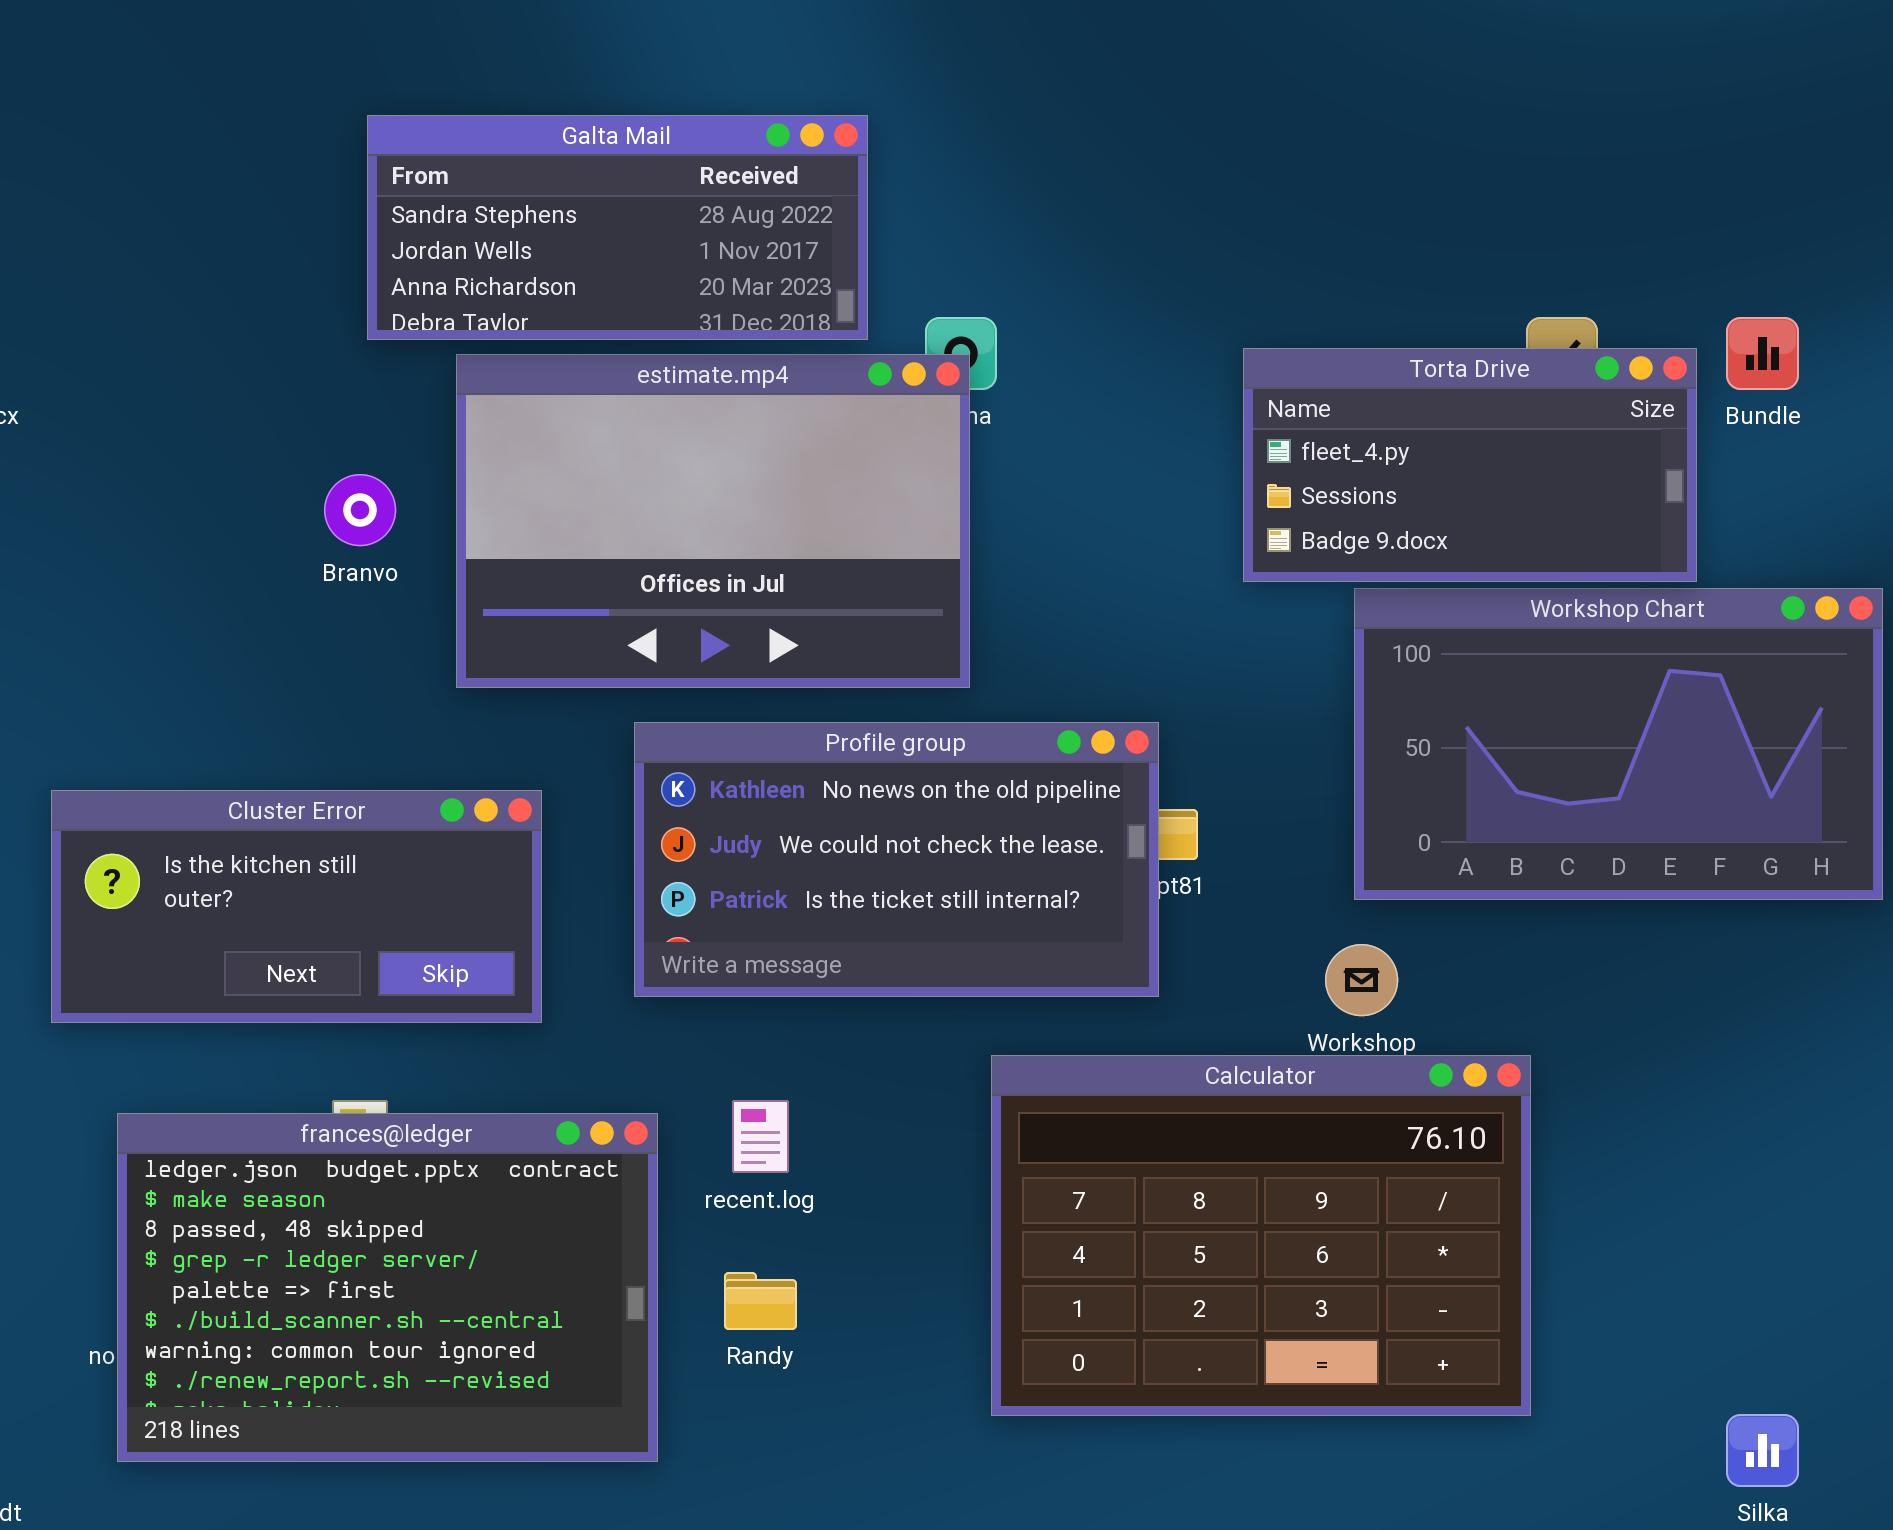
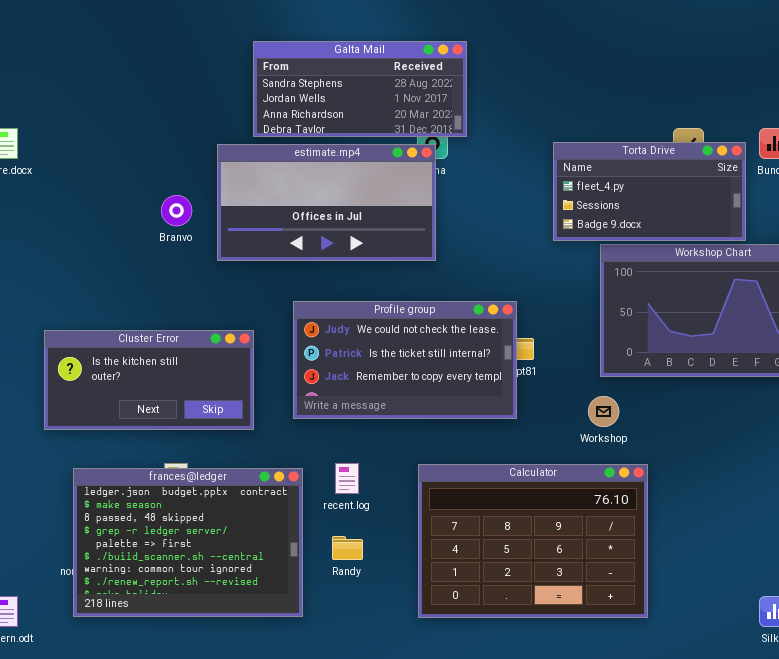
Galta Mail: [367,115,868,340] -> [253,41,467,137], moved
estimate.mp4: [456,354,970,688] -> [217,144,436,261], resized
Profile group: [634,722,1159,997] -> [293,301,517,419], scrolled down 1 row
Calculator: [991,1055,1531,1416] -> [418,464,648,618], moved

